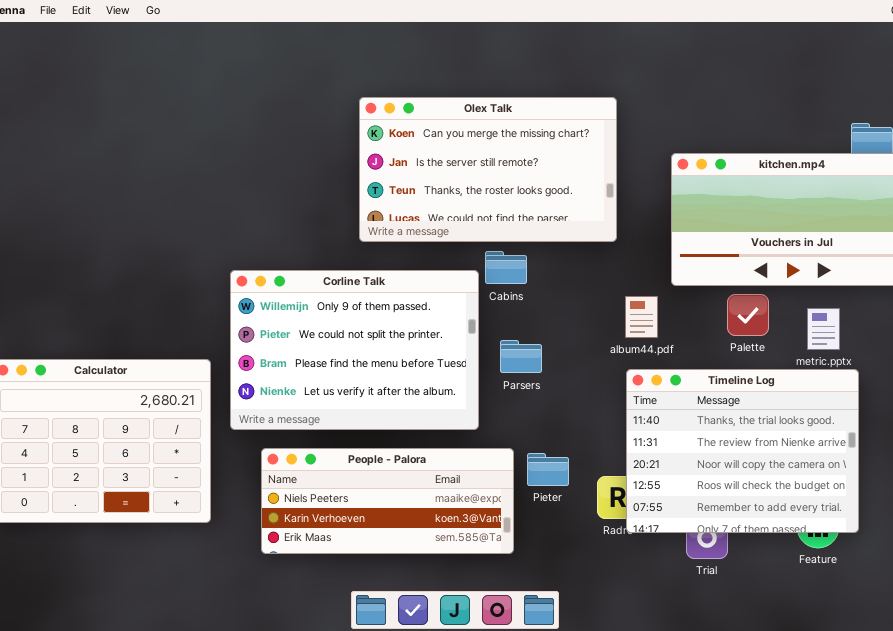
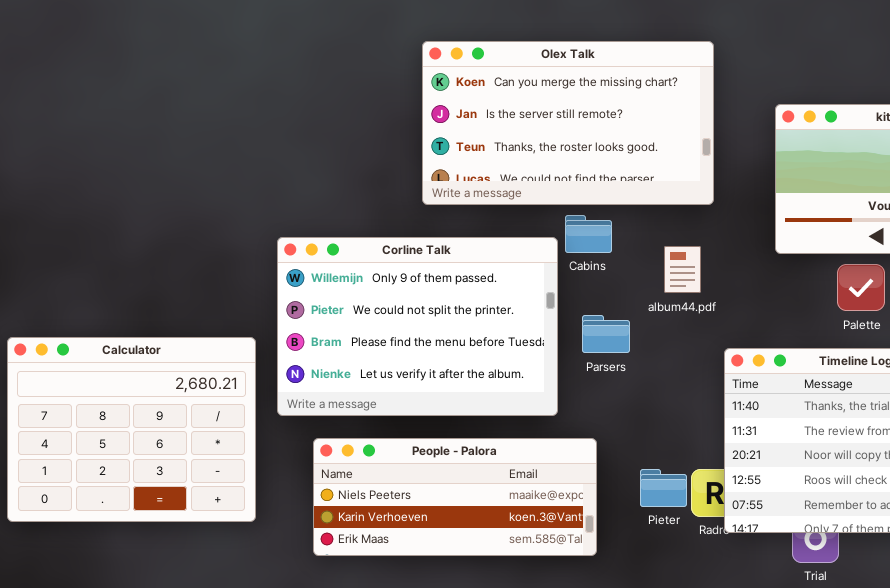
album44.pdf: [625,296,658,338] -> [664,246,701,293], moved
Pieter: [527,453,569,486] -> [640,469,687,507], moved

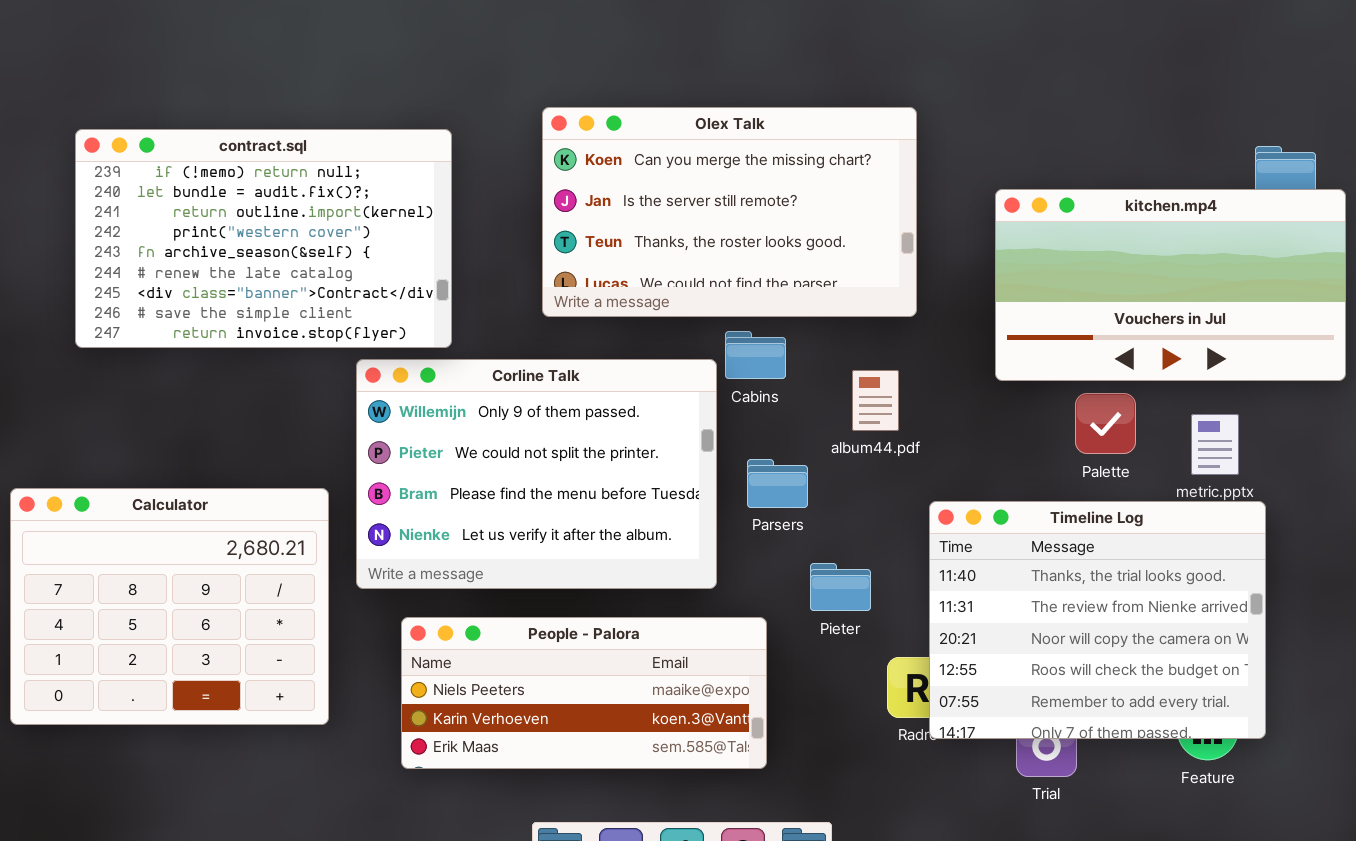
contract.sql: none -> [75,129,452,348], opened
Pieter: [640,469,687,507] -> [810,563,871,611], moved

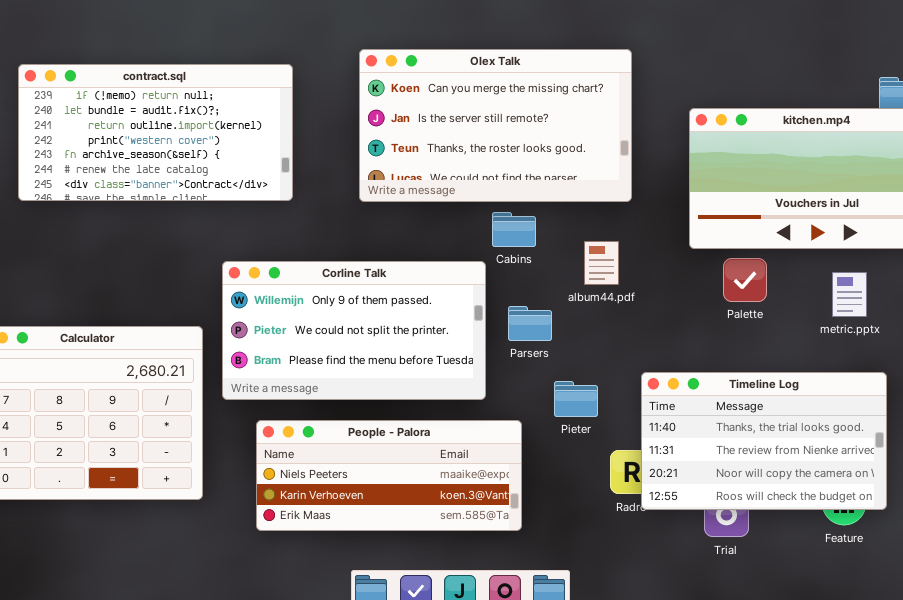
contract.sql: [75,129,452,348] -> [18,64,293,201], resized
Corline Talk: [356,359,717,589] -> [222,261,486,400], resized
Palette: [1075,393,1136,454] -> [723,258,767,302], moved
Timeline Log: [929,501,1266,739] -> [641,372,887,510], resized

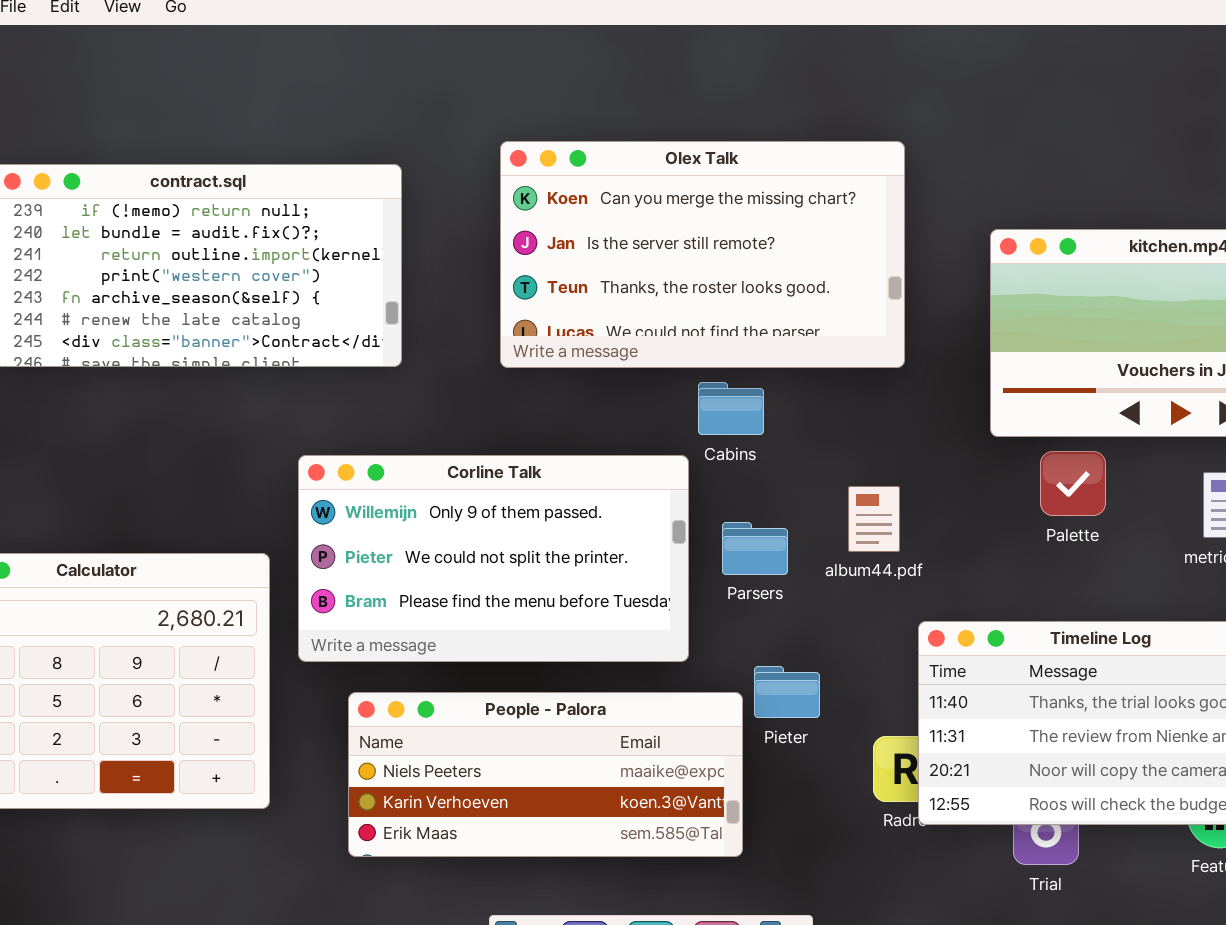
album44.pdf: [584,241,619,285] -> [848,486,900,552], moved
Pieter: [554,381,598,417] -> [754,666,820,718], moved

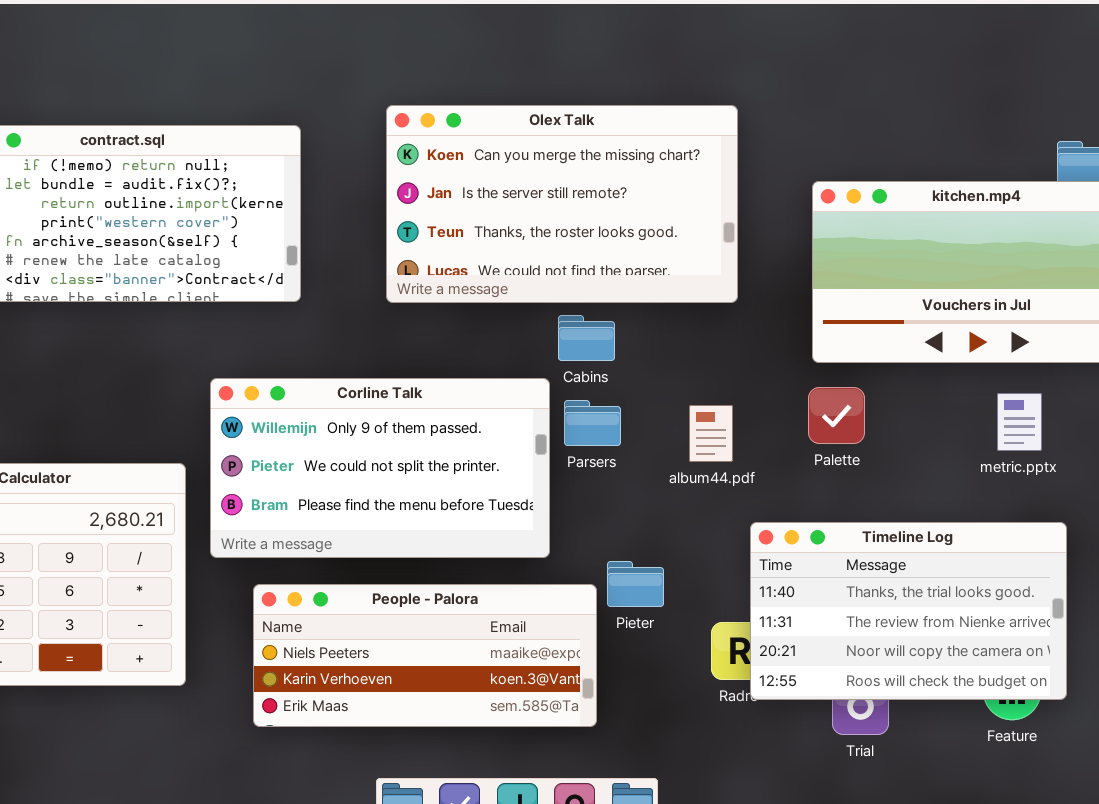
Palette: [1040,451,1106,516] -> [808,387,865,444], moved
Parsers: [722,522,788,575] -> [564,400,621,446], moved

